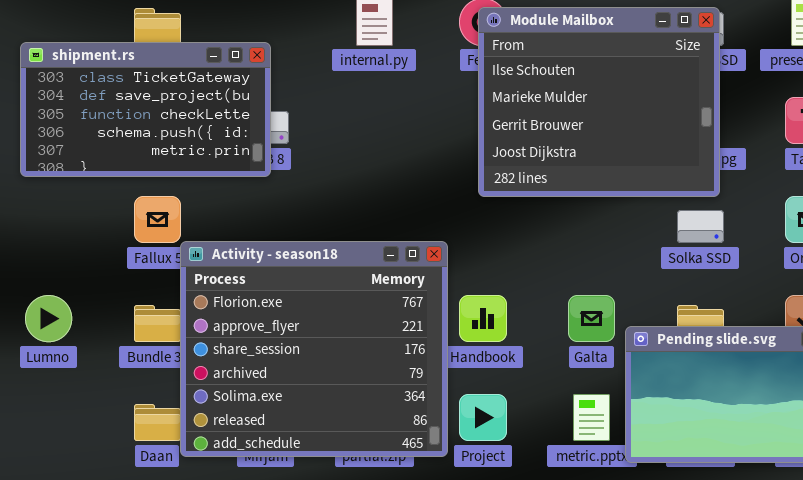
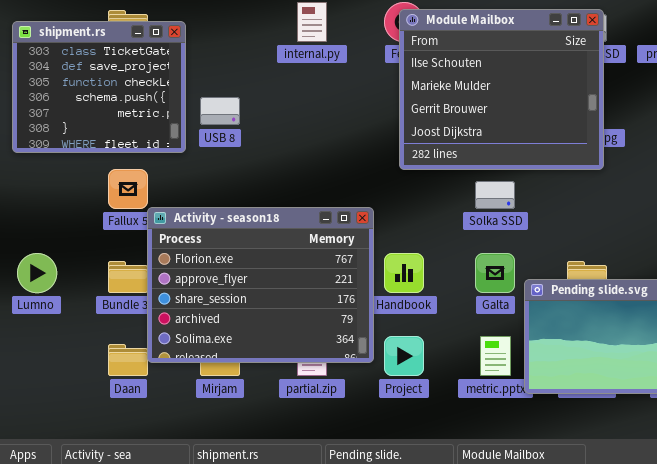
shipment.rs: [20,42,271,177] -> [12,21,186,153], resized
Solka SSD: [677,210,724,243] -> [475,181,515,209], moved
Activity - season18: [180,241,448,457] -> [147,207,374,363], resized

